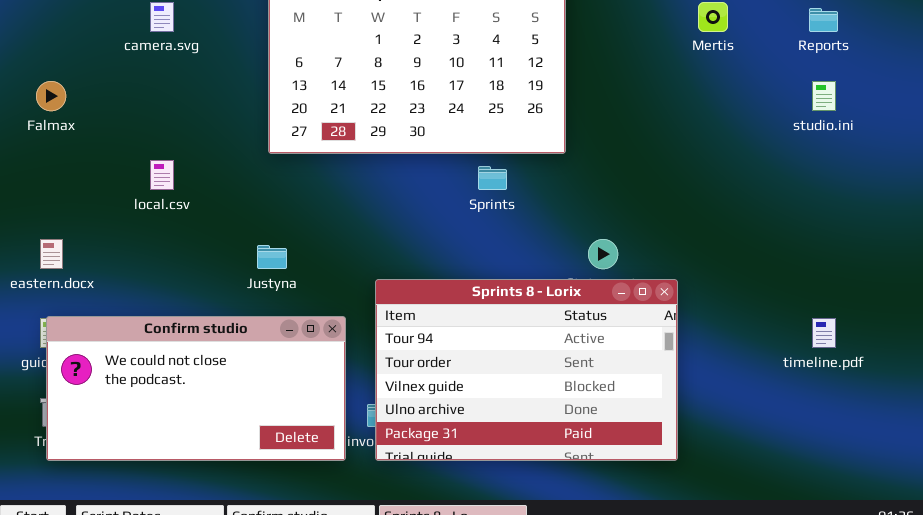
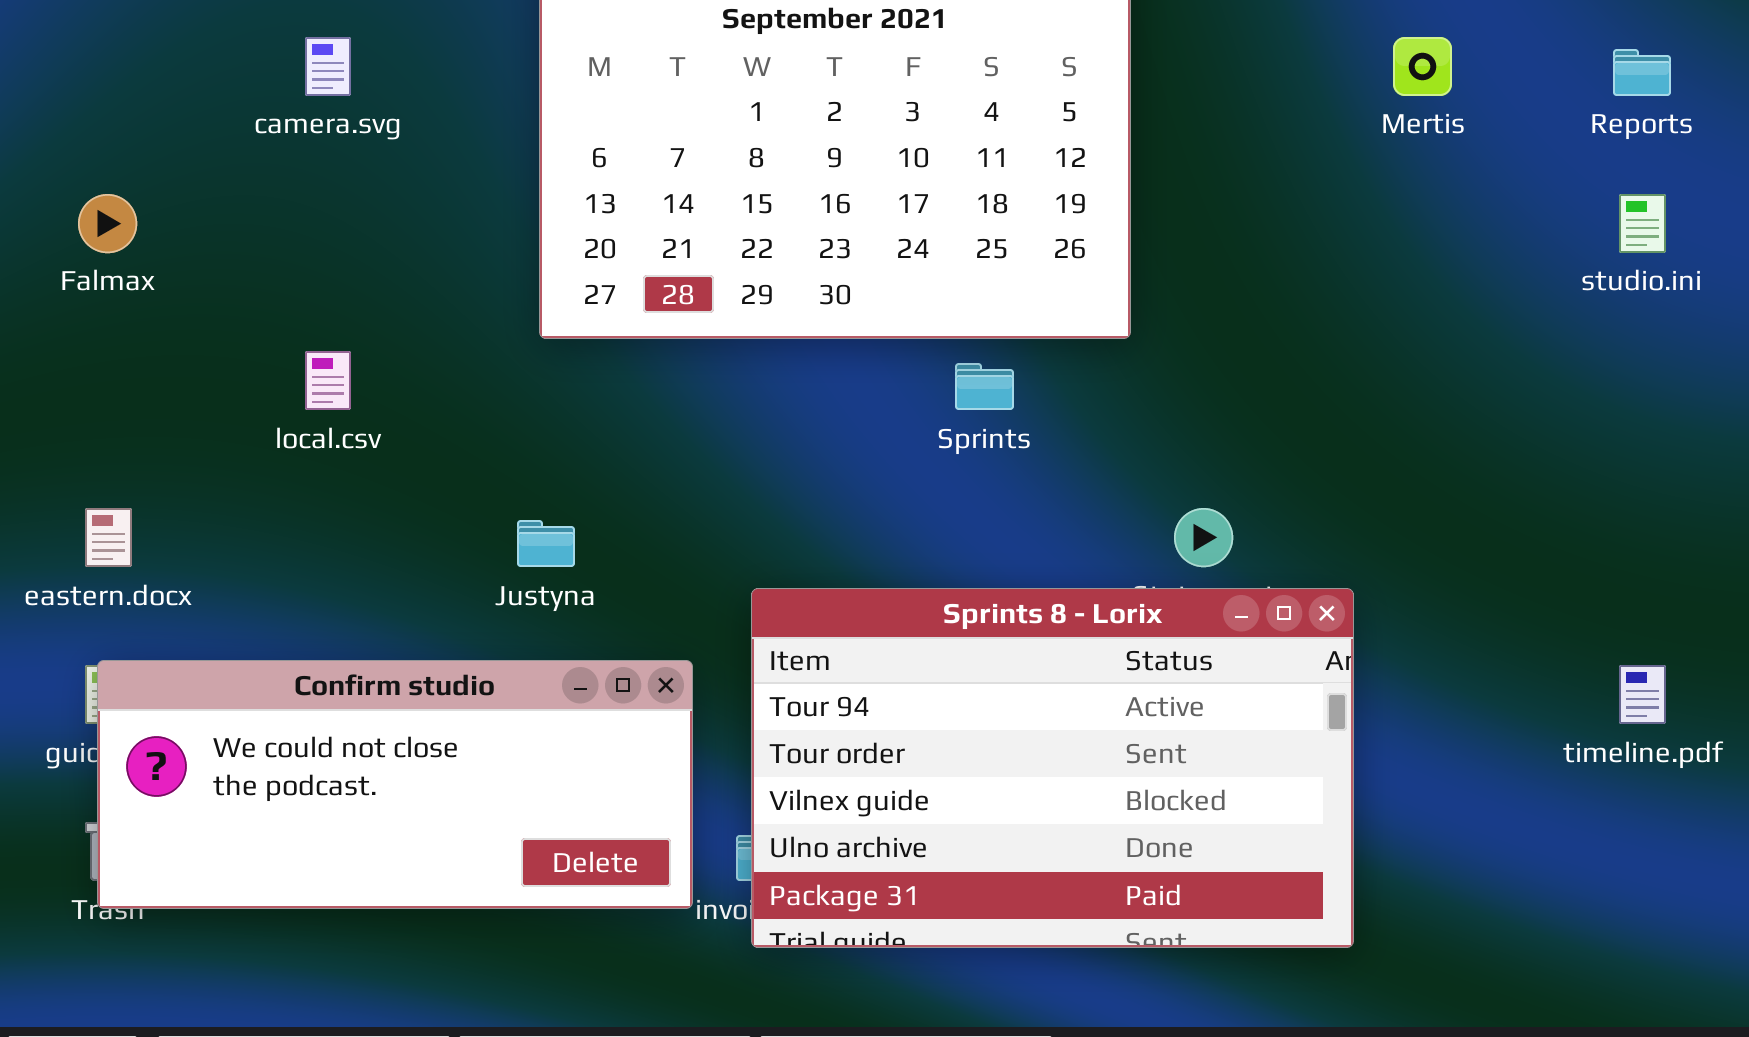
Confirm studio: [46,316,346,461] -> [97,660,693,909], resized

